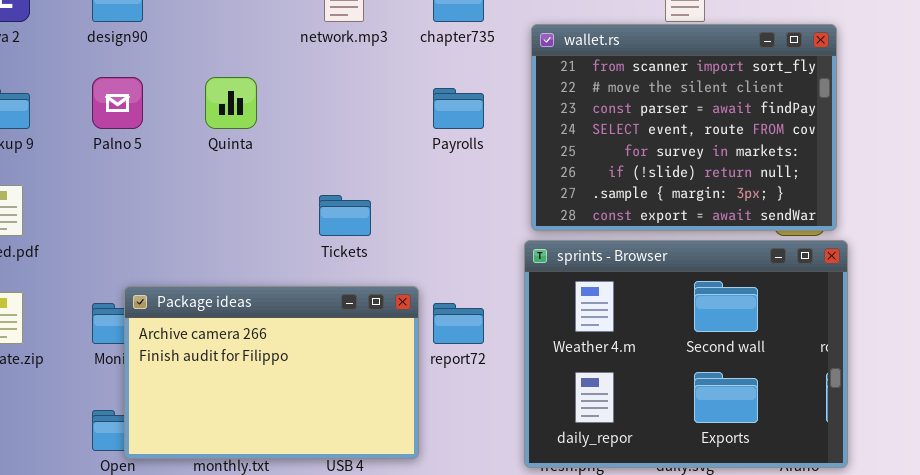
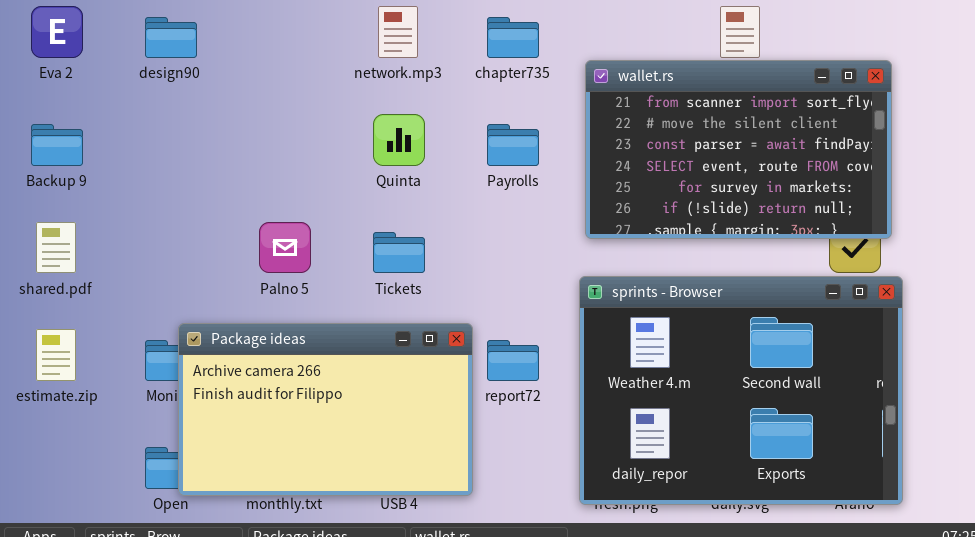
wallet.rs: [531,24,837,231] -> [585,60,892,239], resized
Palno 5: [92,77,143,129] -> [259,222,311,273], moved
Quinta: [205,77,257,129] -> [373,114,425,166], moved

